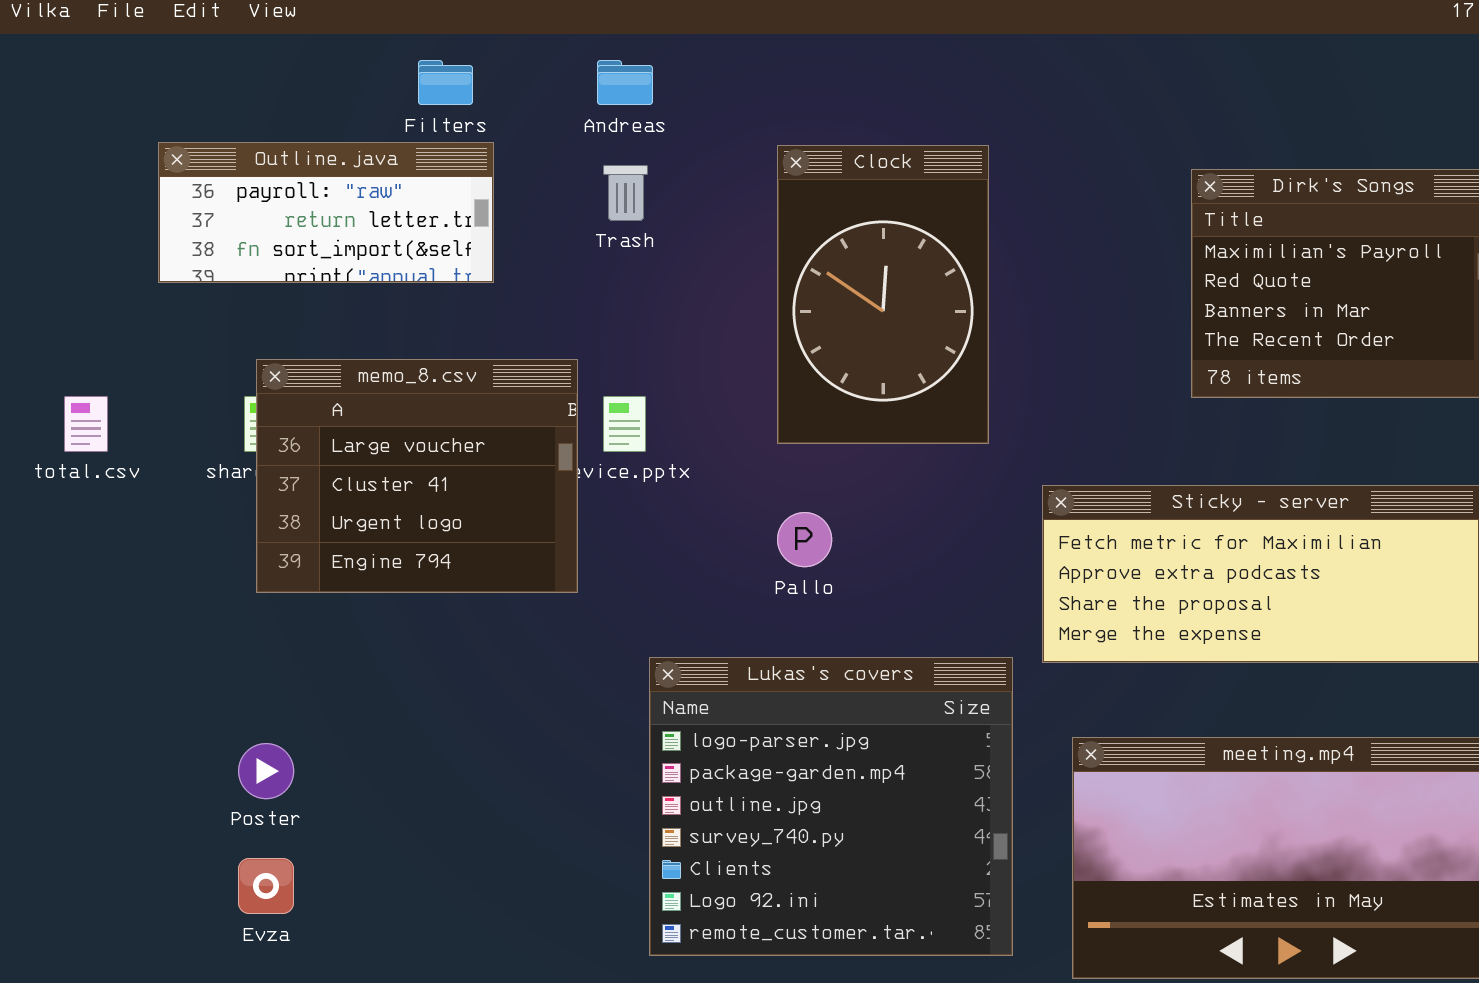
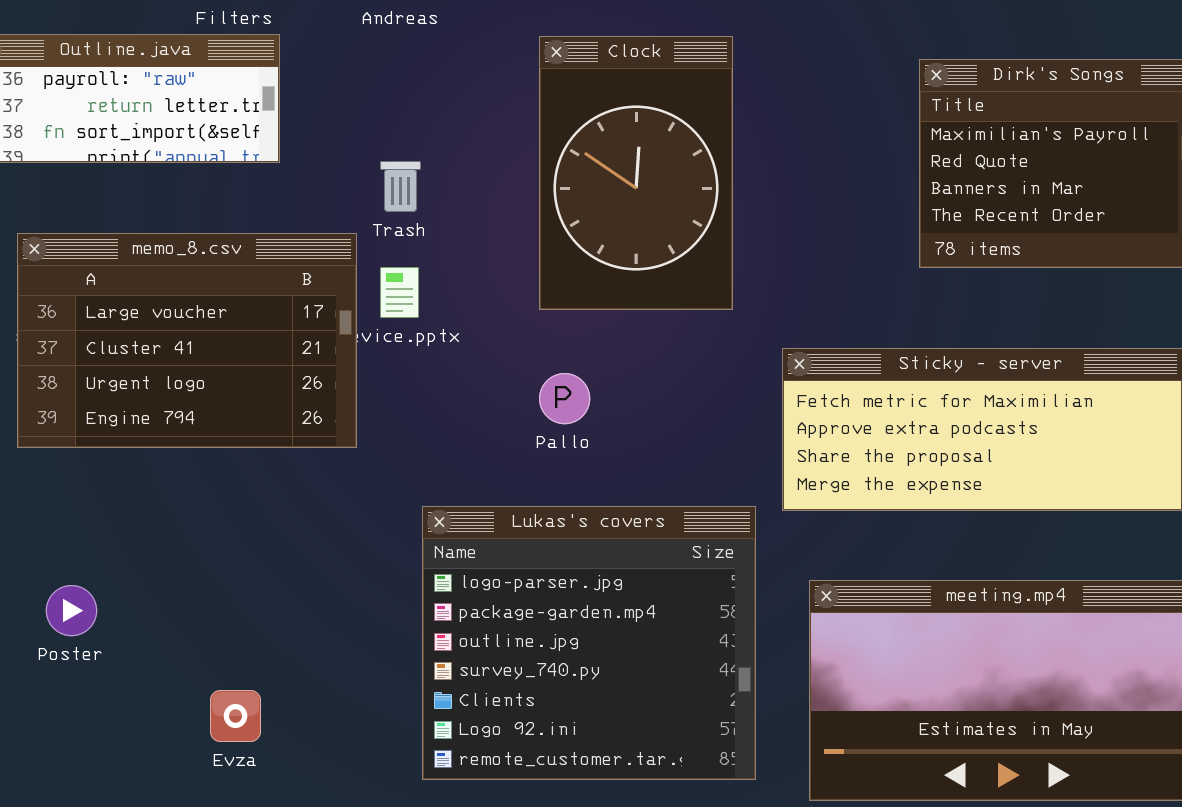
Trash: [603,165,648,221] -> [380,161,421,212], moved
memo_8.csv: [256,359,578,593] -> [17,233,357,448], resized
Evza: [238,858,294,914] -> [210,690,261,742], moved

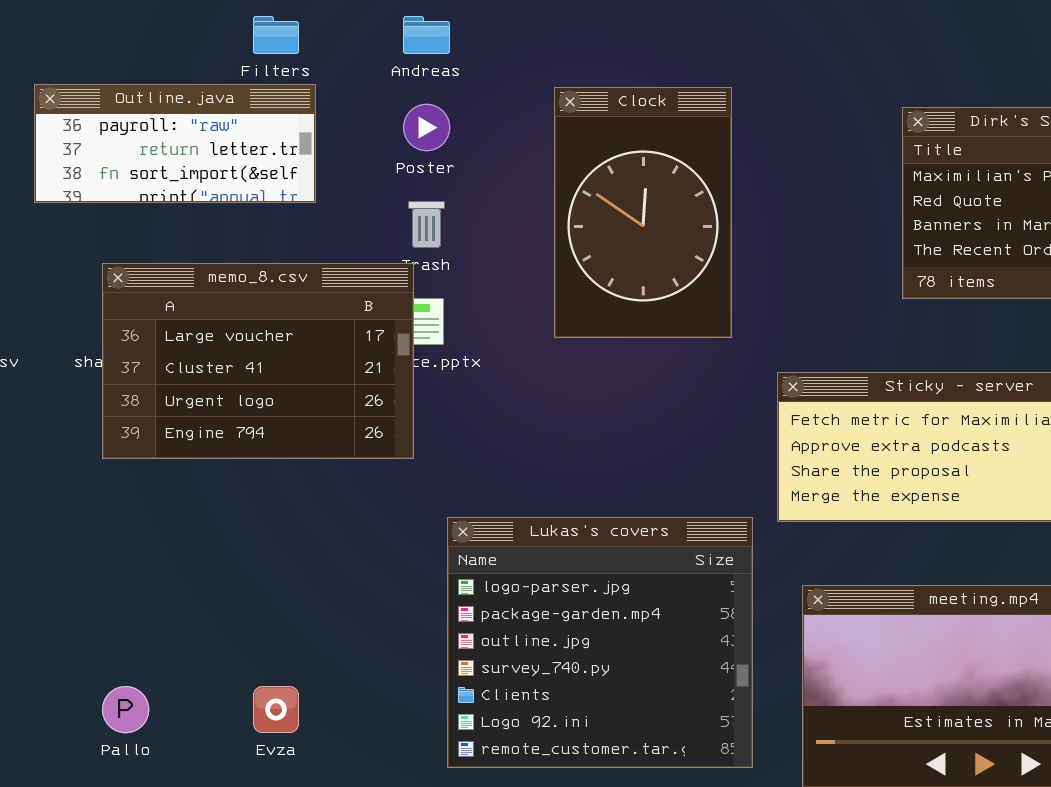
memo_8.csv: [17,233,357,448] -> [102,263,414,459], moved
Pallo: [539,373,590,424] -> [102,686,149,733], moved
Poster: [46,585,97,636] -> [403,104,450,151], moved

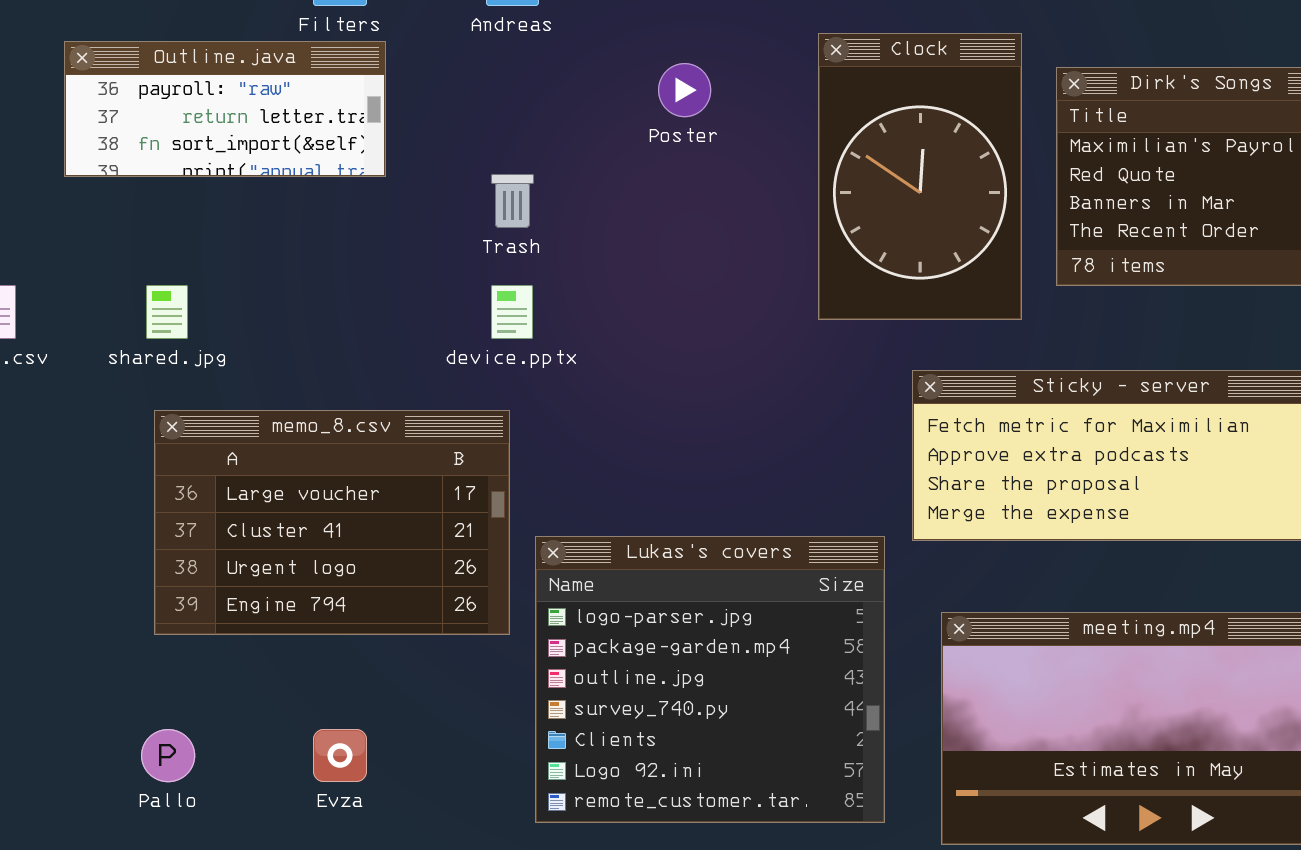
Clock: [554,87,732,338] -> [818,33,1022,320], moved
Poster: [403,104,450,151] -> [658,63,711,117], moved
memo_8.csv: [102,263,414,459] -> [154,410,510,635], moved

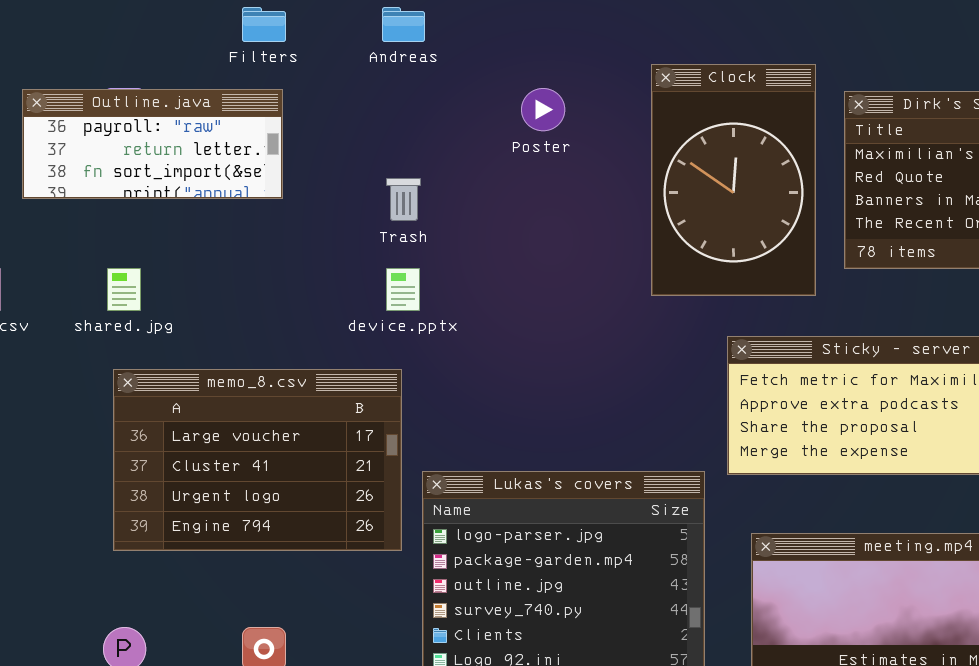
Outline.java: [64,41,386,177] -> [22,89,283,199], moved

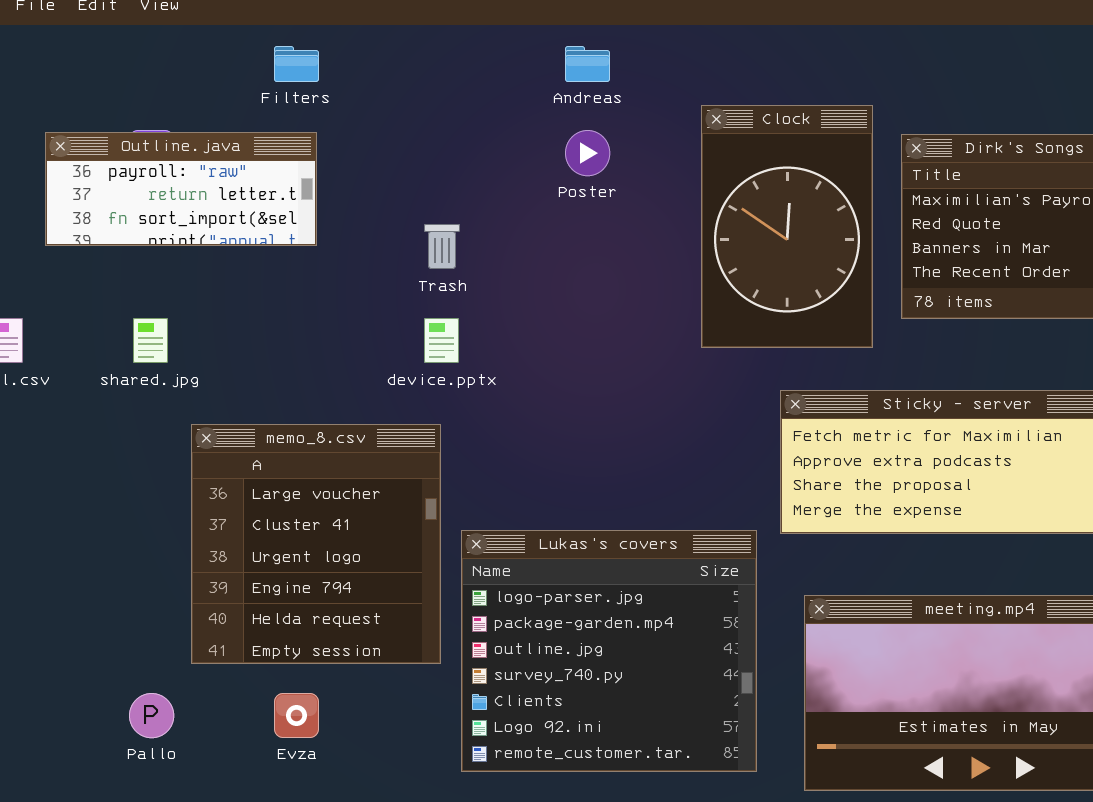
Andreas: [382,7,425,42] -> [565,46,610,82], moved
memo_8.csv: [113,369,402,551] -> [191,424,441,664], resized

